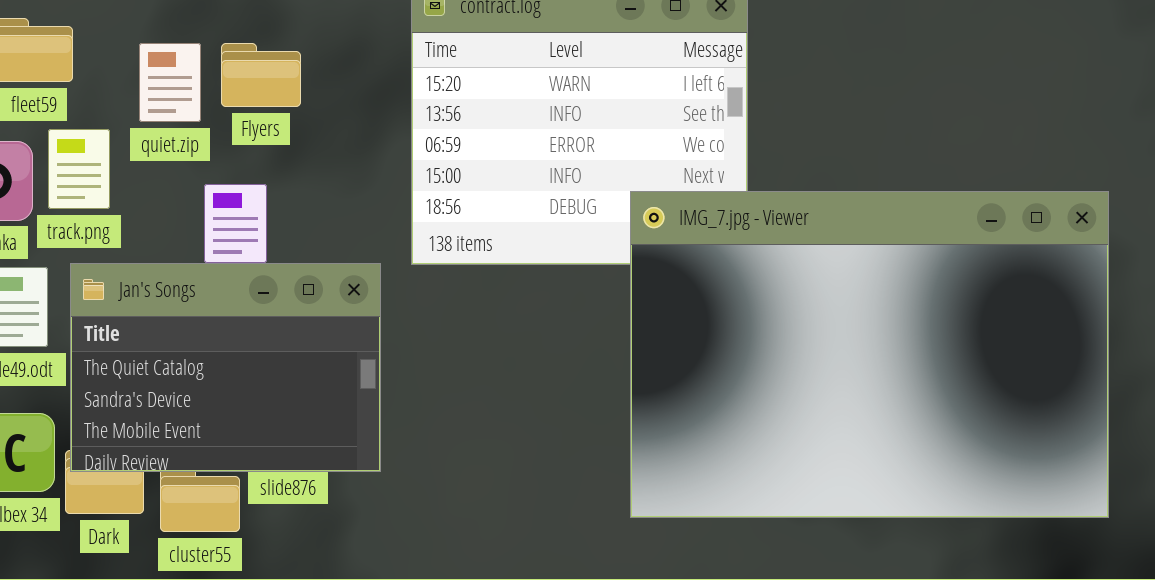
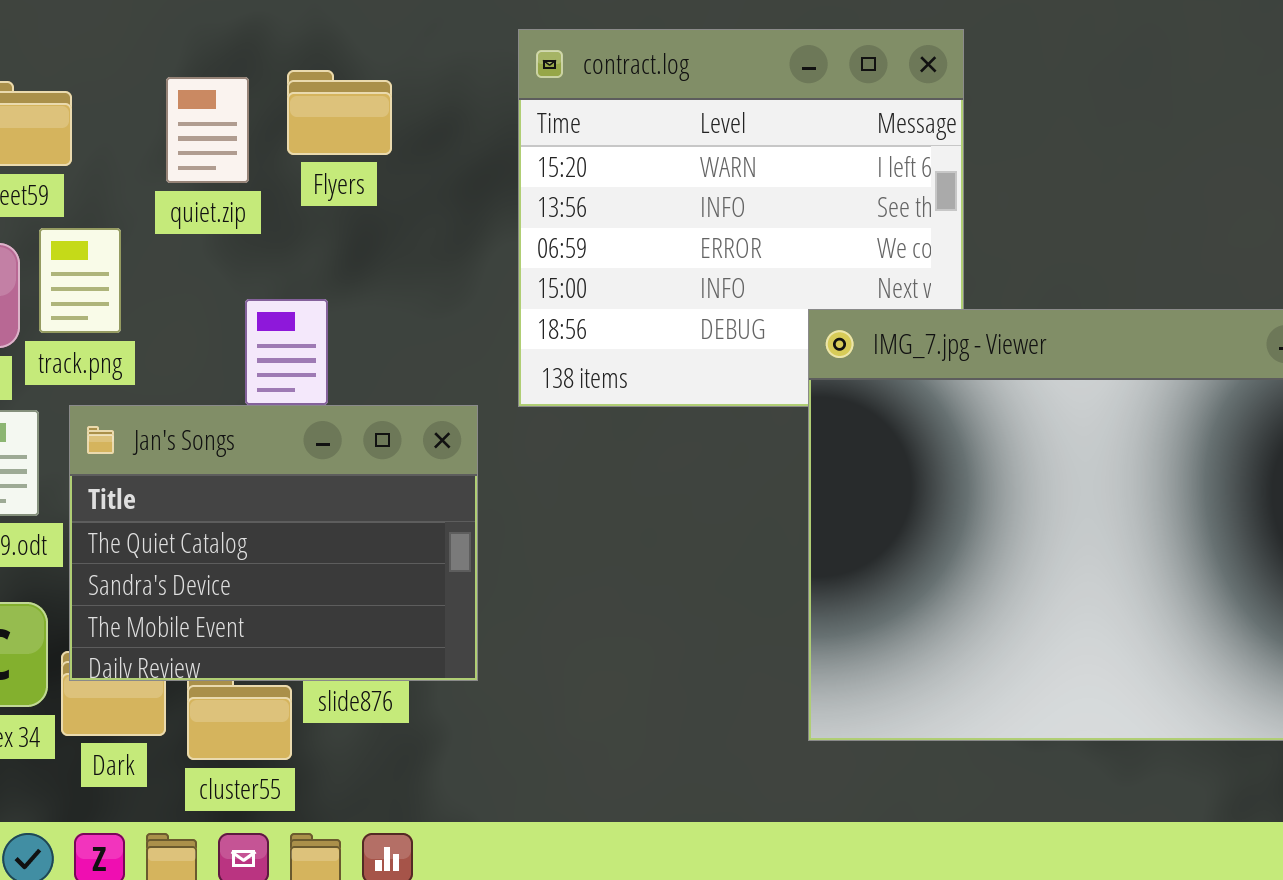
quiet.zip: [139,43,201,122] -> [166,77,249,183], moved
Flyers: [221,43,301,107] -> [287,70,392,155], moved

